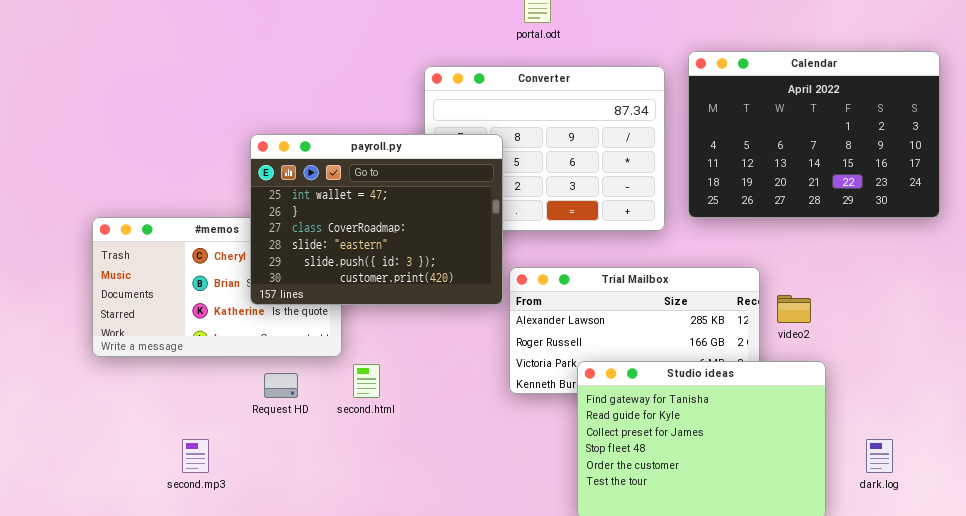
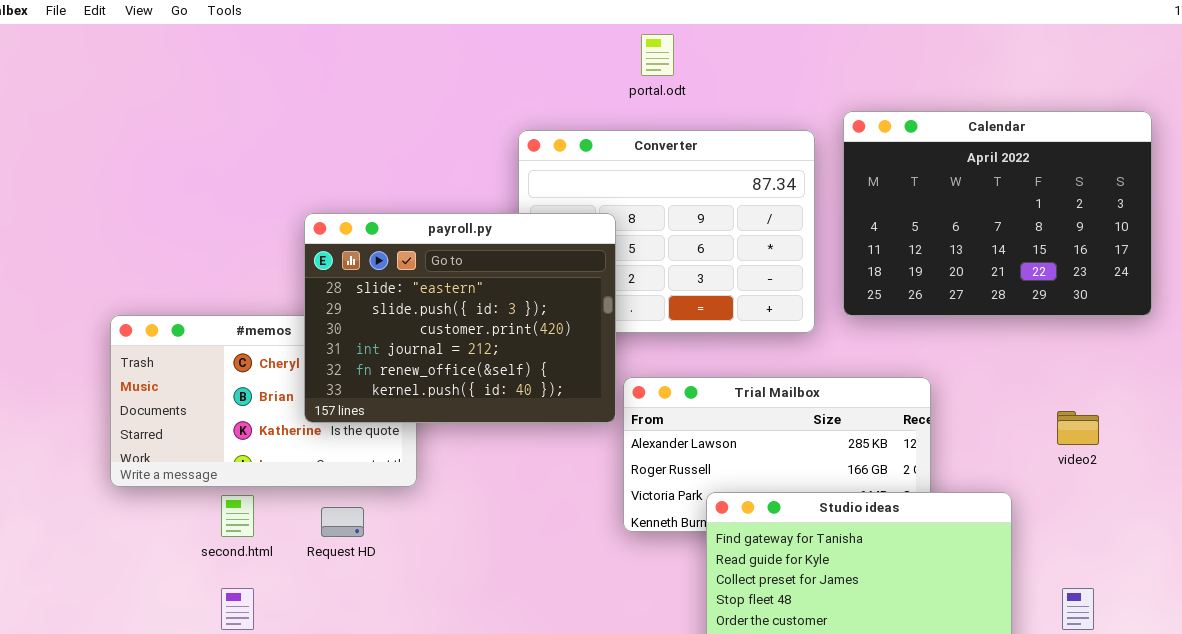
payroll.py: [250,134,503,305] -> [304,213,616,423], scrolled down 3 rows
video2: [777,295,811,323] -> [1057,411,1099,445], moved
second.html: [353,364,380,398] -> [221,495,254,537], moved

